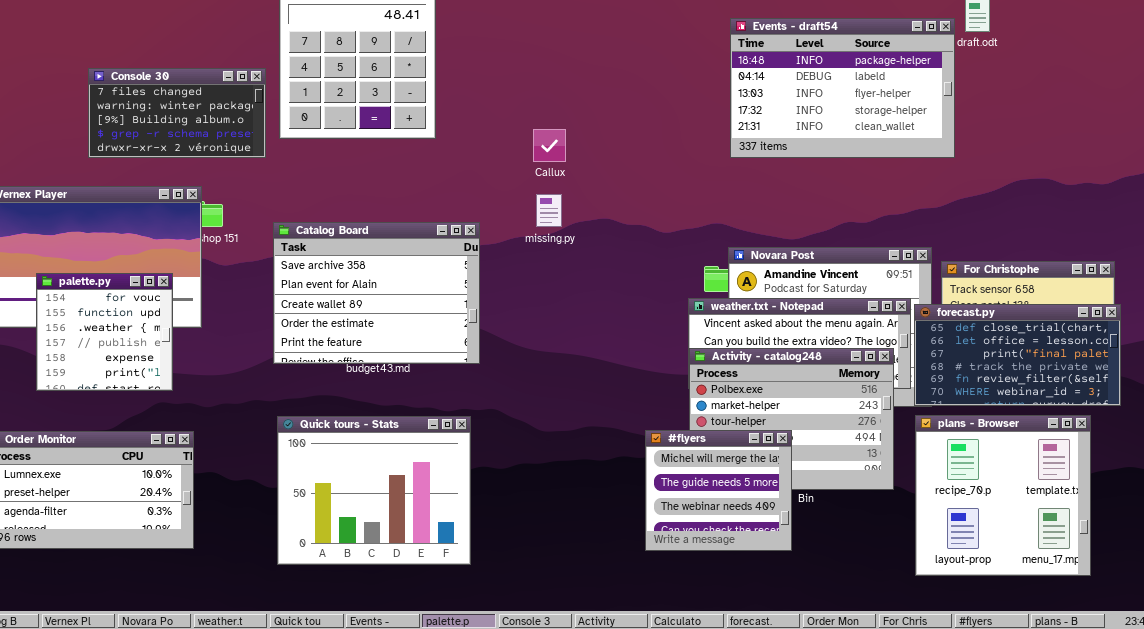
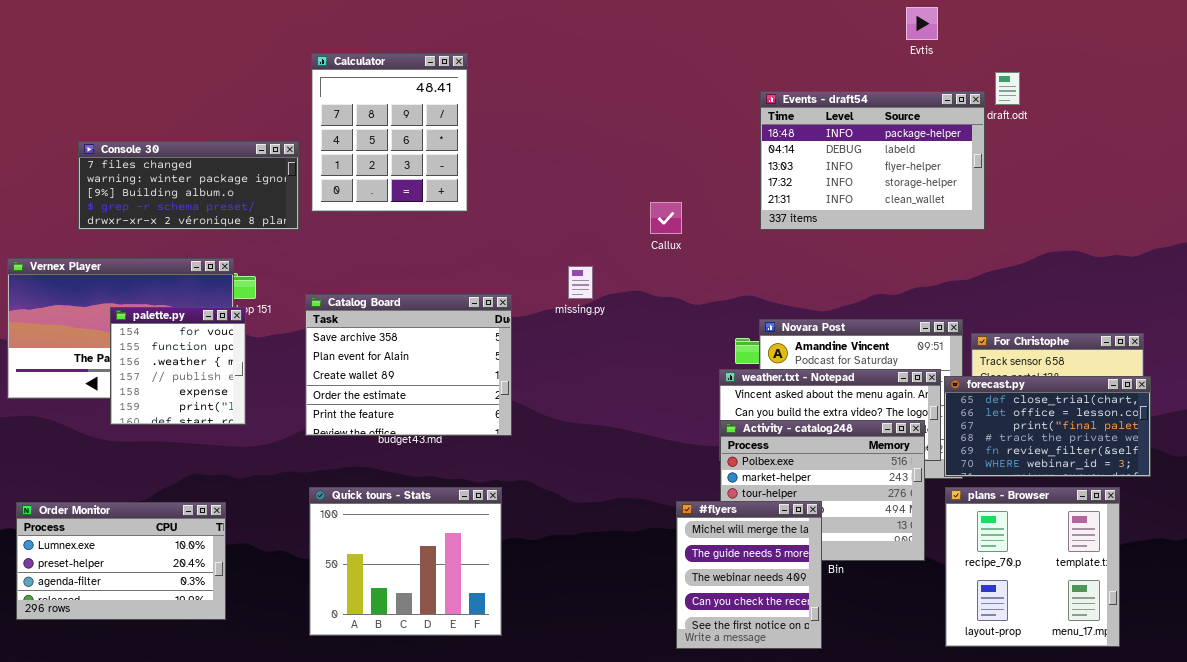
Console 30: [88,68,266,158] -> [78,141,299,230], resized
Callux: [533,129,566,162] -> [650,202,682,234], moved
palette.py: [36,273,173,391] -> [110,307,246,425], moved
#flyers: [645,430,792,551] -> [676,501,822,649], resized

